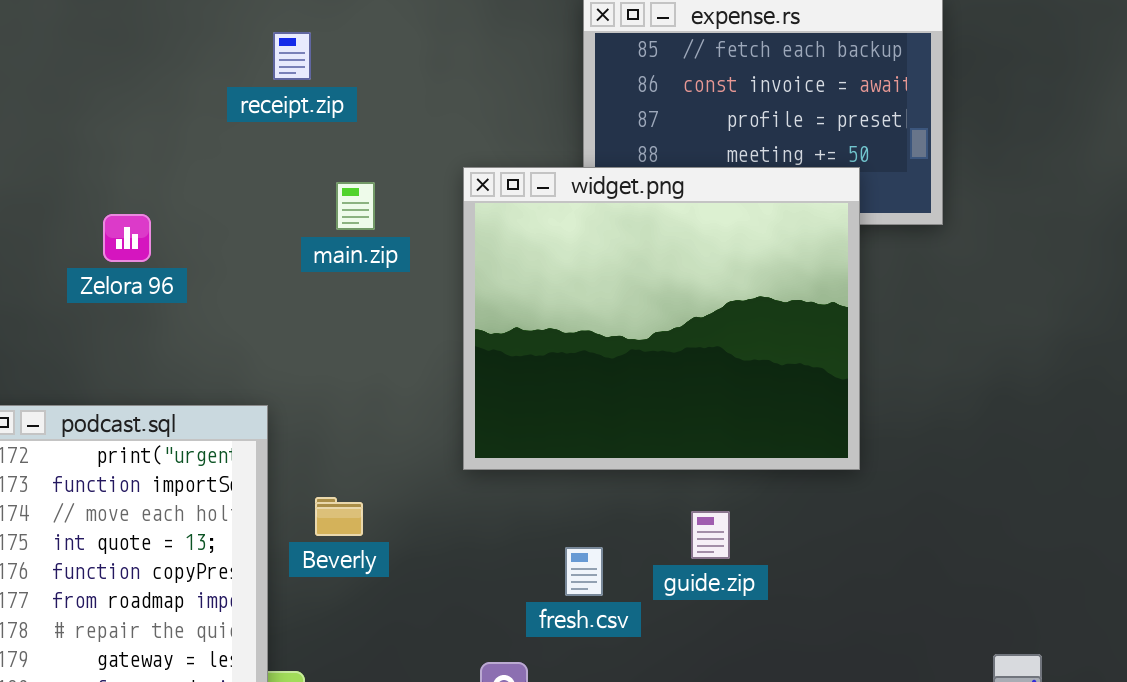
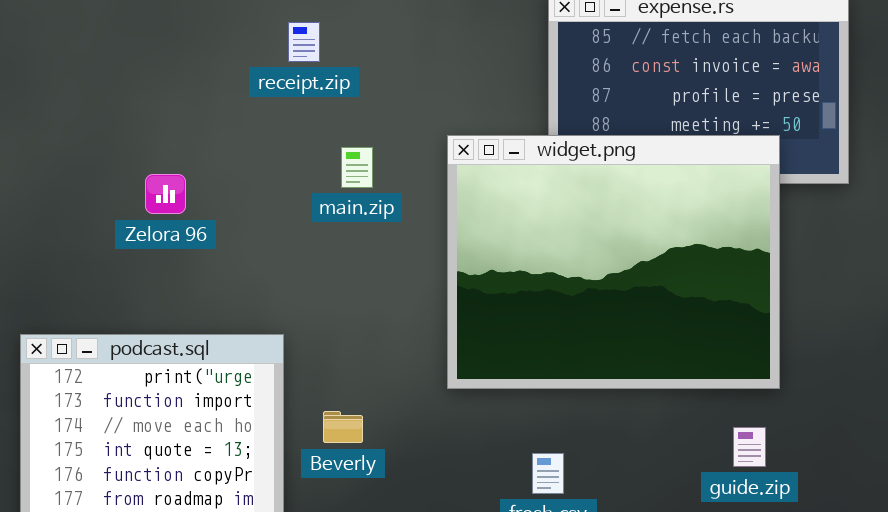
guide.zip: [691,511,730,559] -> [733,427,766,467], moved

